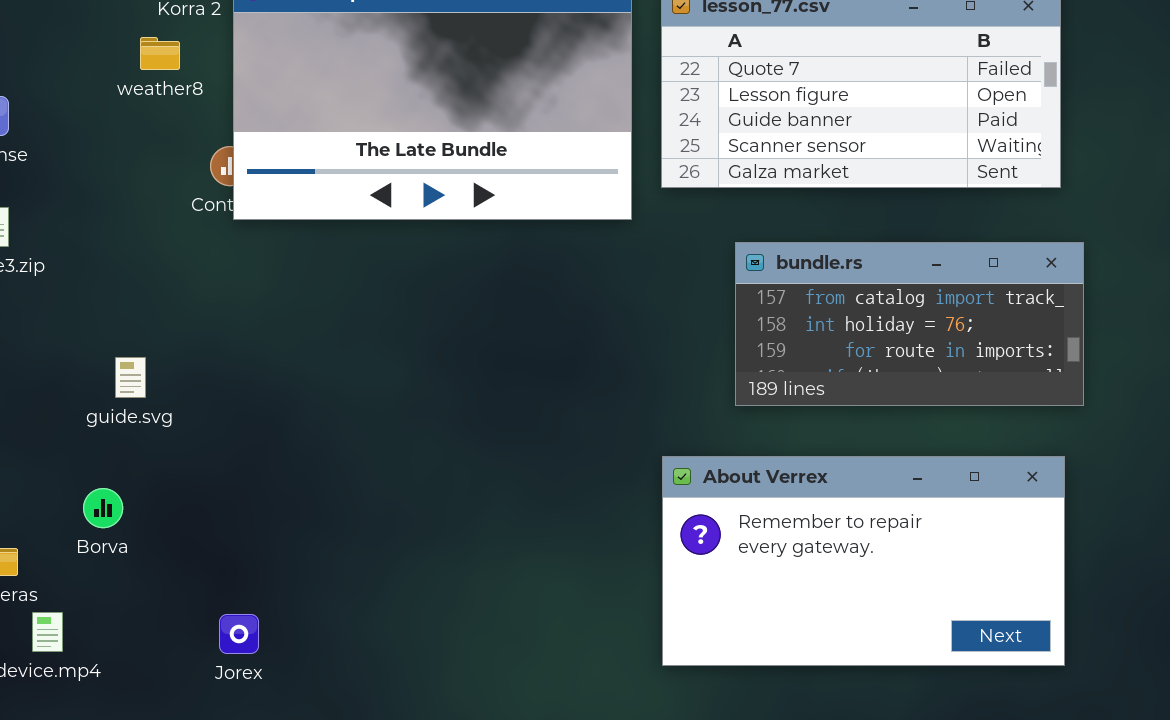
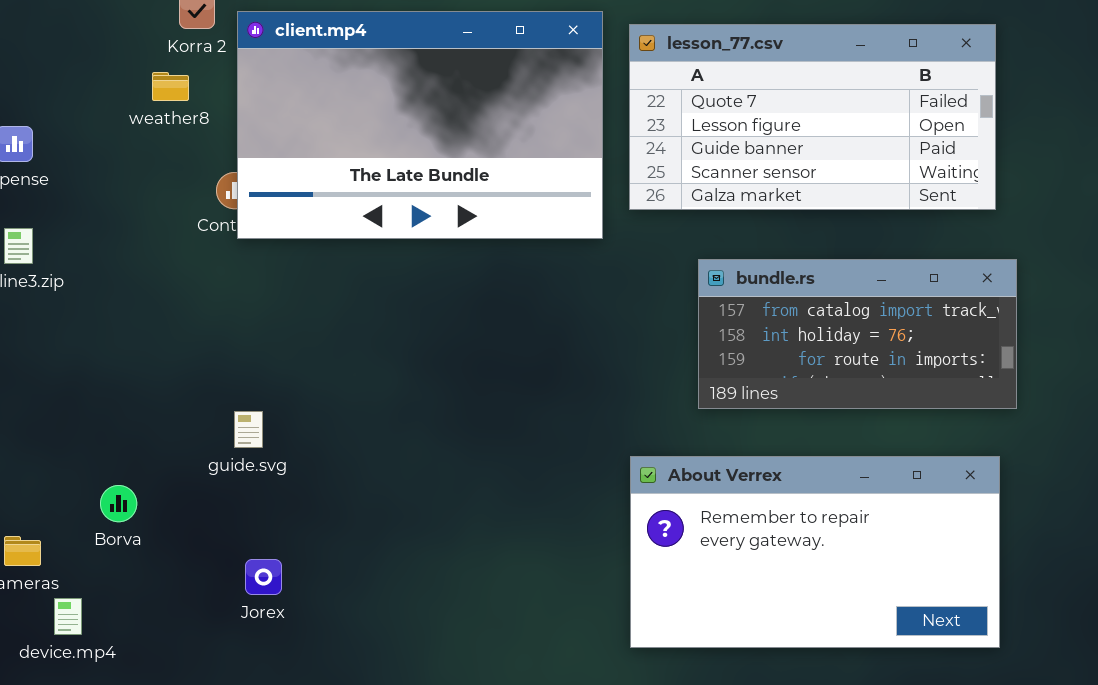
guide.svg: [115,357,146,398] -> [234,411,263,448], moved
Jorex: [219,614,259,654] -> [245,559,282,595], moved

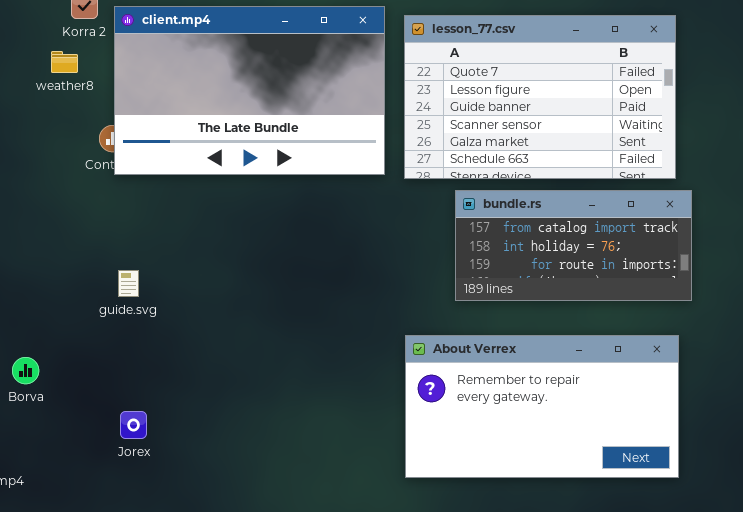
lesson_77.csv: [629,24,996,210] -> [404,15,676,179], resized
guide.svg: [234,411,263,448] -> [118,270,139,297], moved

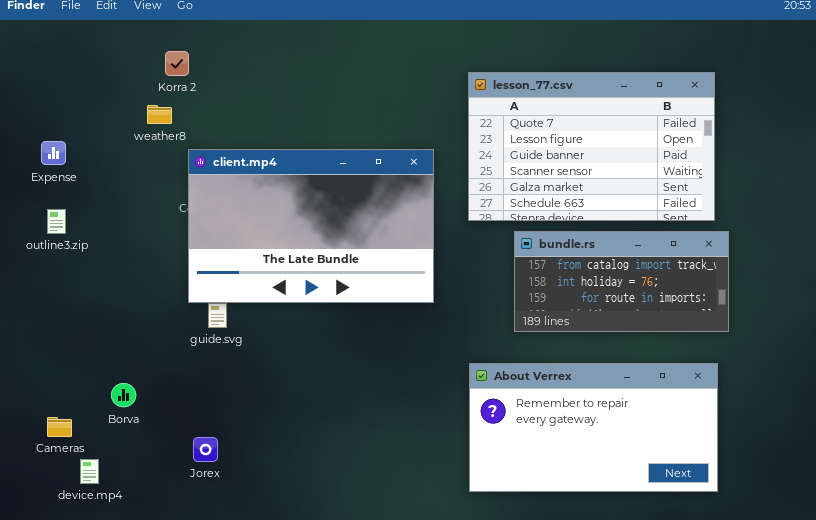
client.mp4: [114,6,385,175] -> [188,149,434,303], moved
Jorex: [120,411,147,439] -> [193,437,218,462], moved

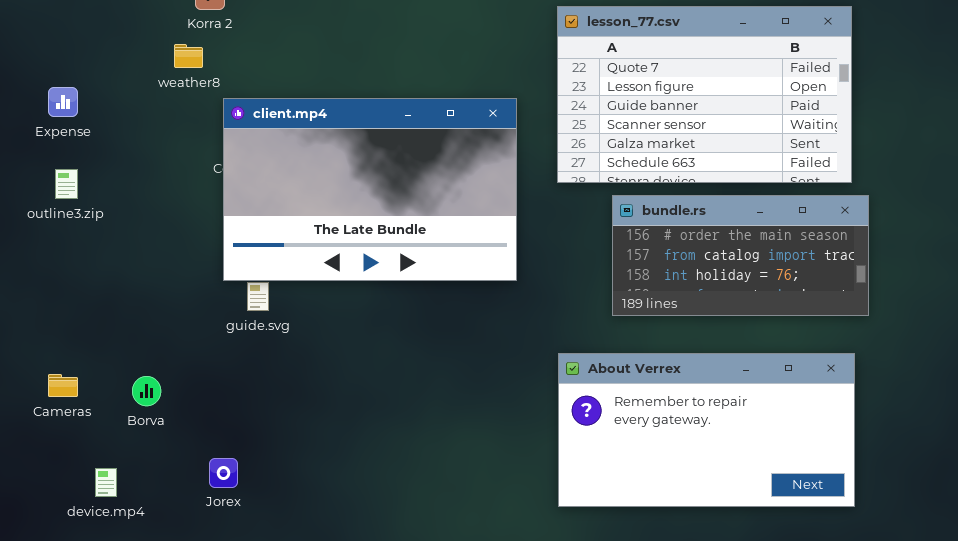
bundle.rs: [514,231,729,332] -> [612,195,869,316], scrolled up 1 row
Cameras: [47,417,72,437] -> [48,374,78,397], moved
Jorex: [193,437,218,462] -> [209,458,238,488], moved

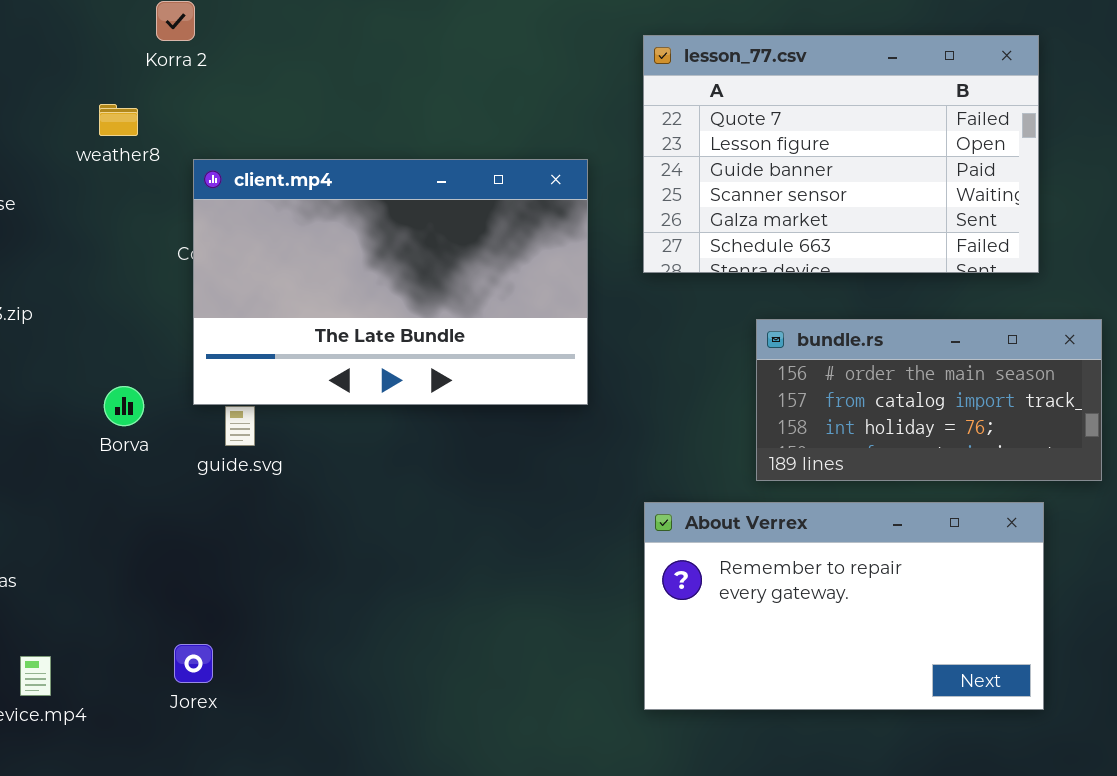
weather8: [174,44,203,68] -> [99,104,138,136], moved
bundle.rs: [612,195,869,316] -> [756,319,1102,481], moved
Borva: [132,376,161,406] -> [104,386,144,426], moved

